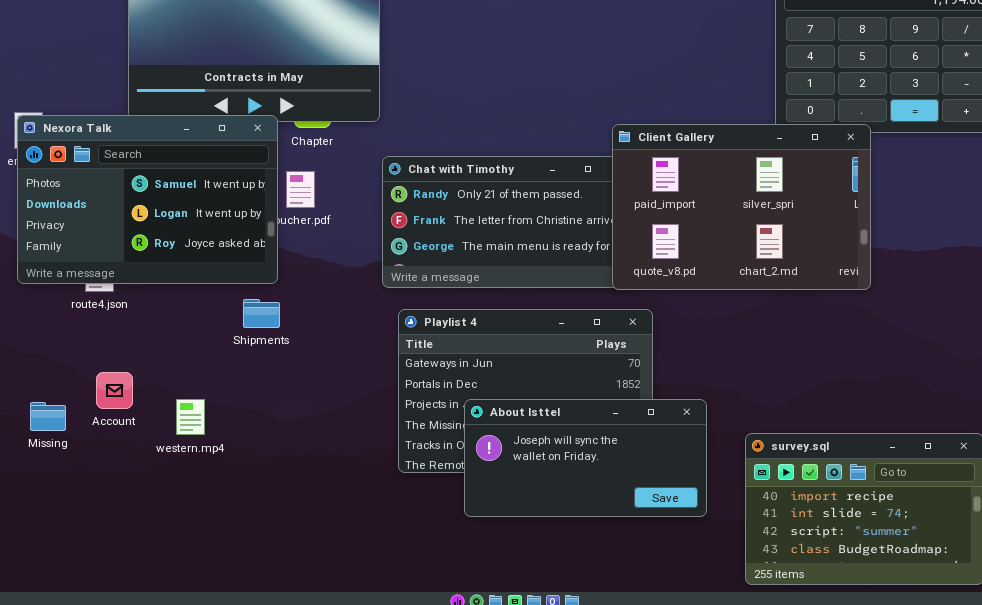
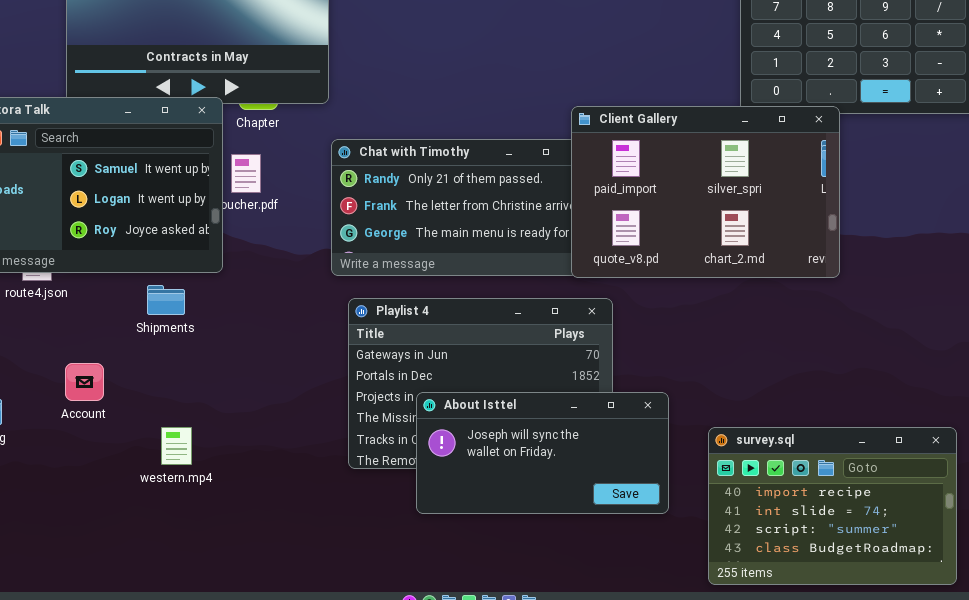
Shipments: [243,299,280,328] -> [147,285,185,315], moved
Account: [96,372,133,409] -> [65,363,104,401], moved
western.mp4: [176,399,205,435] -> [161,427,192,465], moved

